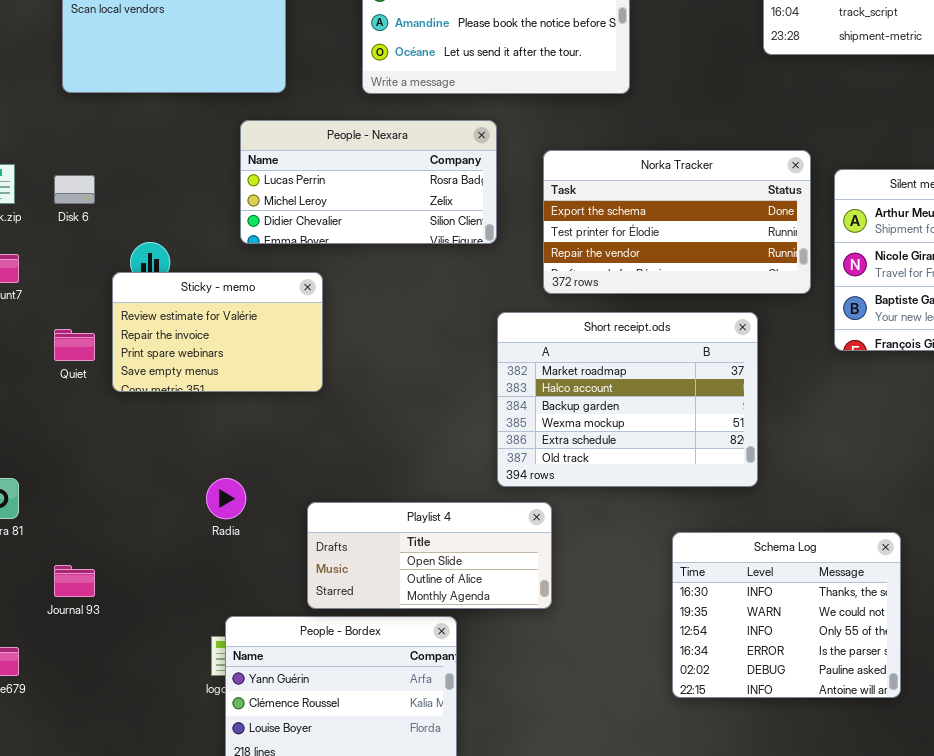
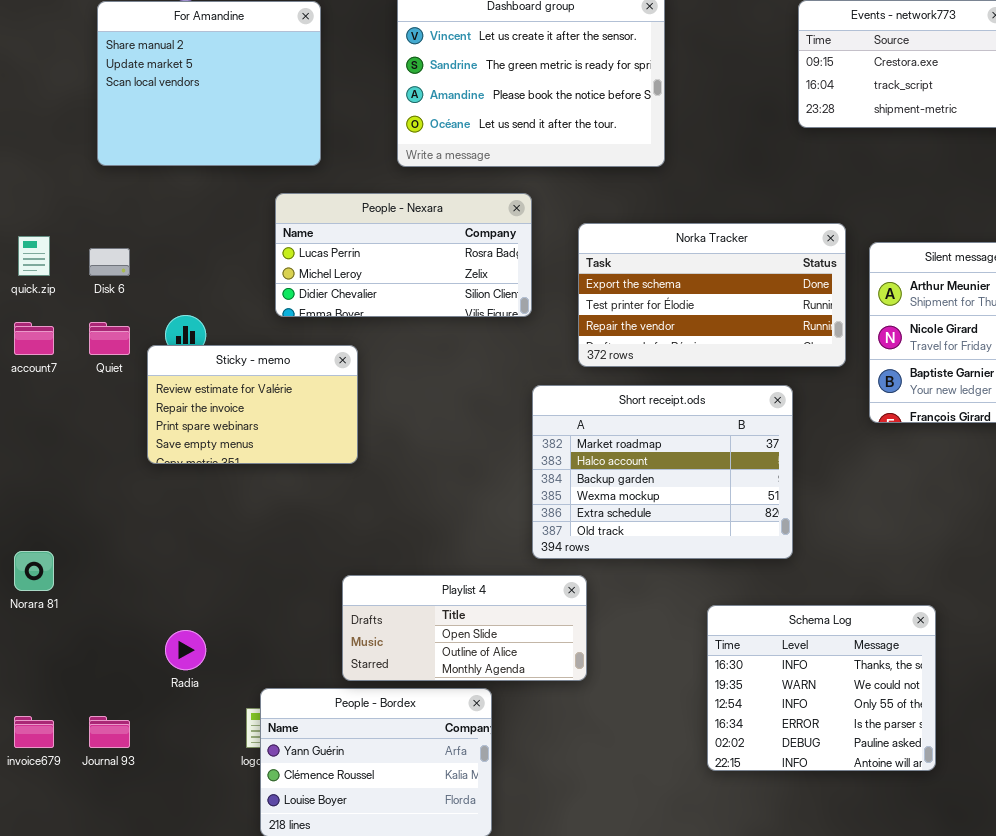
Quiet: [54,329,95,361] -> [89,322,130,355], moved
Radia: [206,478,246,519] -> [165,630,206,670], moved
Journal 93: [54,565,95,597] -> [89,716,130,748], moved

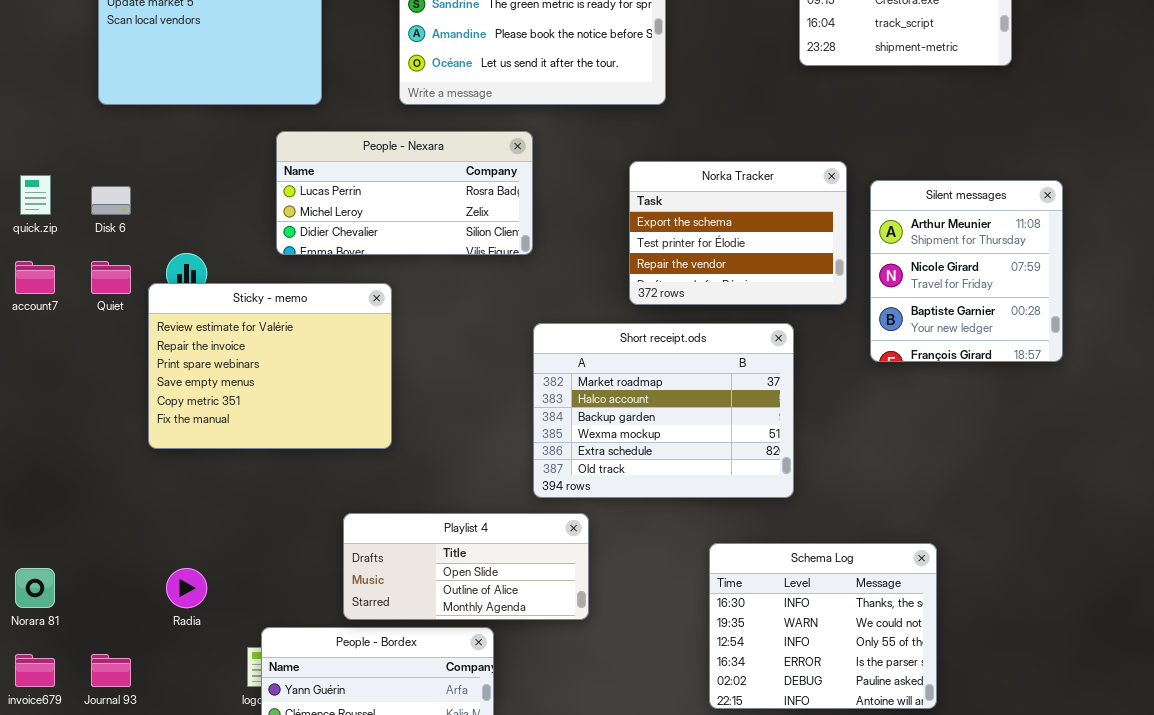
Norka Tracker: [578,223,846,367] -> [629,161,847,305], resized
Sticky - memo: [147,345,358,464] -> [148,283,392,449], resized
Norara 81: [14,551,54,591] -> [15,568,55,608], moved

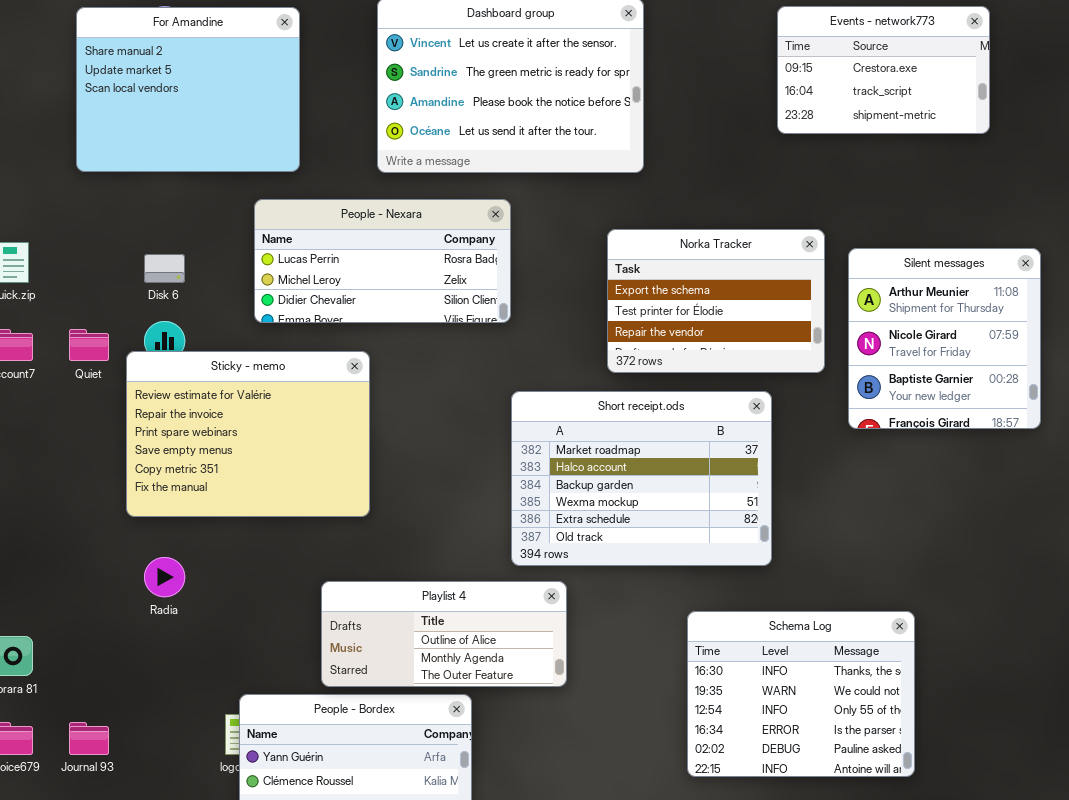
Disk 6: [91,186,131,215] -> [144,254,185,283], moved
Playlist 4: [343,513,589,620] -> [321,581,567,687], scrolled down 1 row
Radia: [166,568,207,608] -> [144,557,185,597], moved

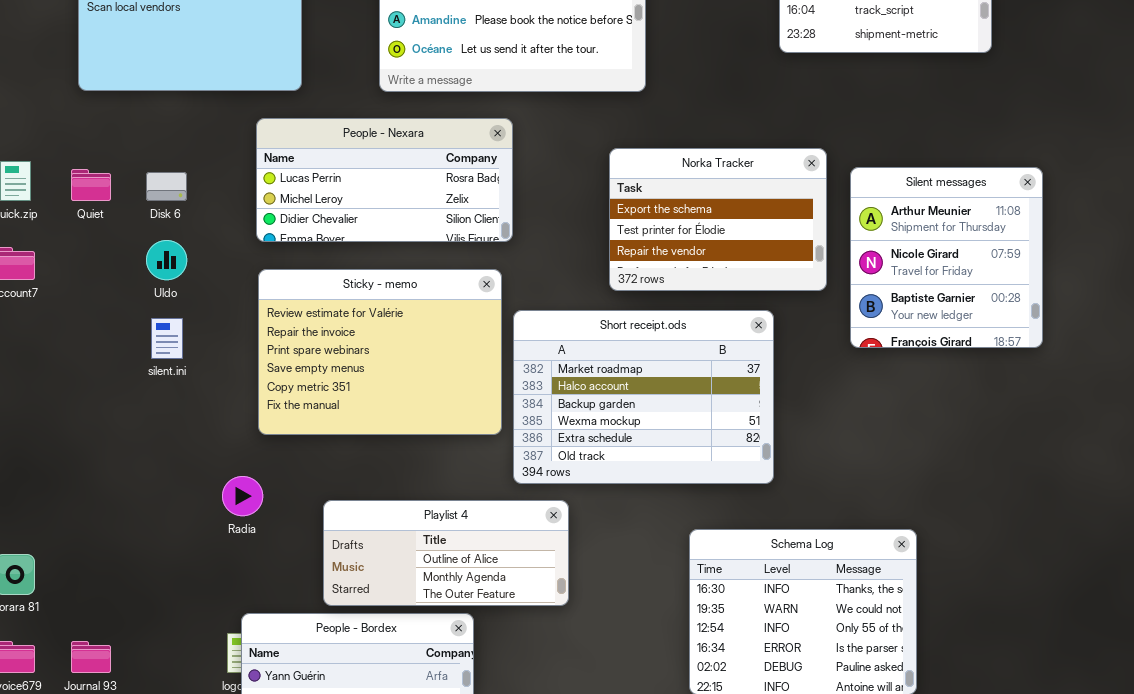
Quiet: [69,329,109,361] -> [71,169,111,201], moved
Sticky - memo: [126,351,370,517] -> [258,269,502,435], moved
Radia: [144,557,185,597] -> [222,476,263,516], moved

